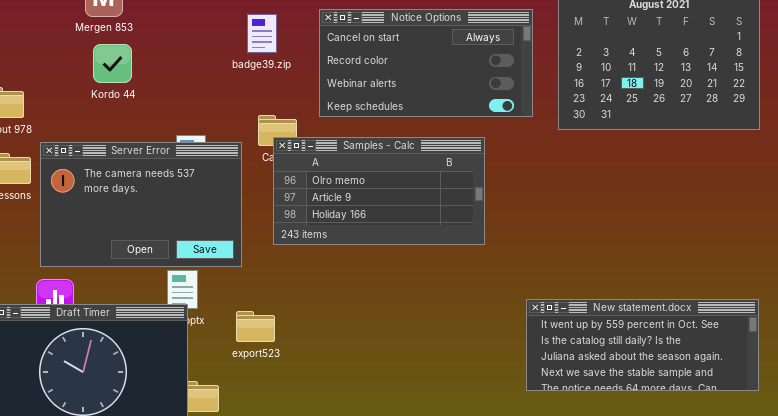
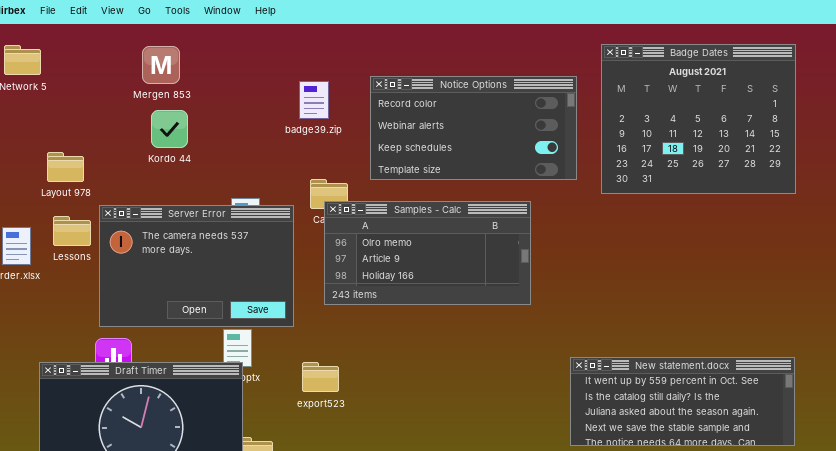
Notice Options: [319,9,533,117] -> [370,76,577,180], scrolled down 1 row
export523: [236,311,275,342] -> [302,362,339,392], moved

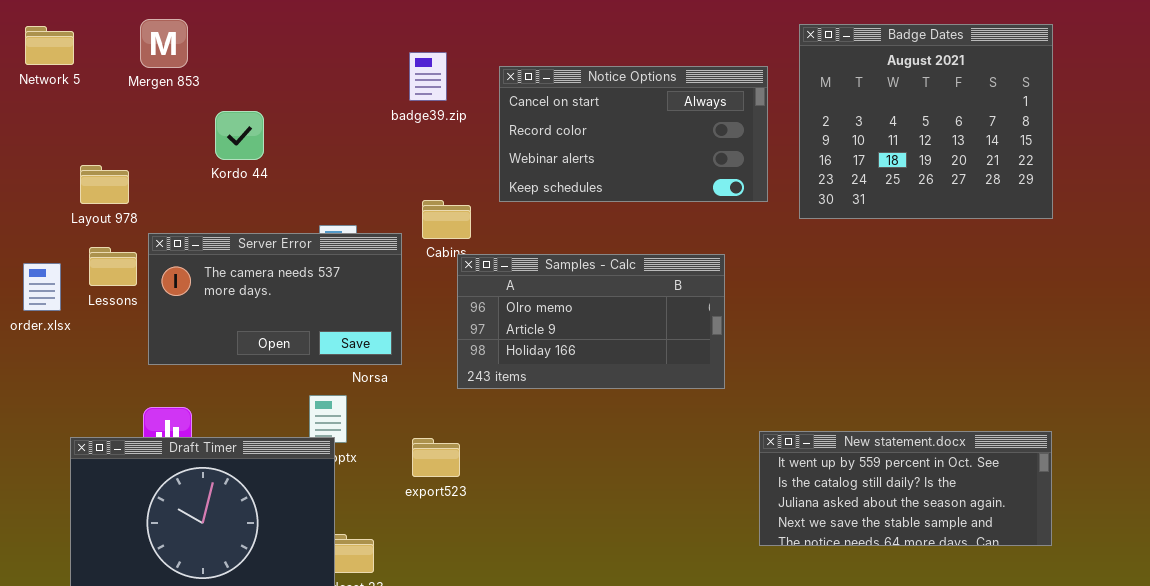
Mergen 853: [142,46,180,84] -> [140,19,188,68], moved
Notice Options: [370,76,577,180] -> [499,66,768,202], scrolled up 1 row
badge39.zip: [299,81,329,119] -> [409,52,447,101], moved
Samples - Calc: [324,201,531,305] -> [457,254,725,389], moved
Server Error: [99,205,294,327] -> [148,233,402,365], resized

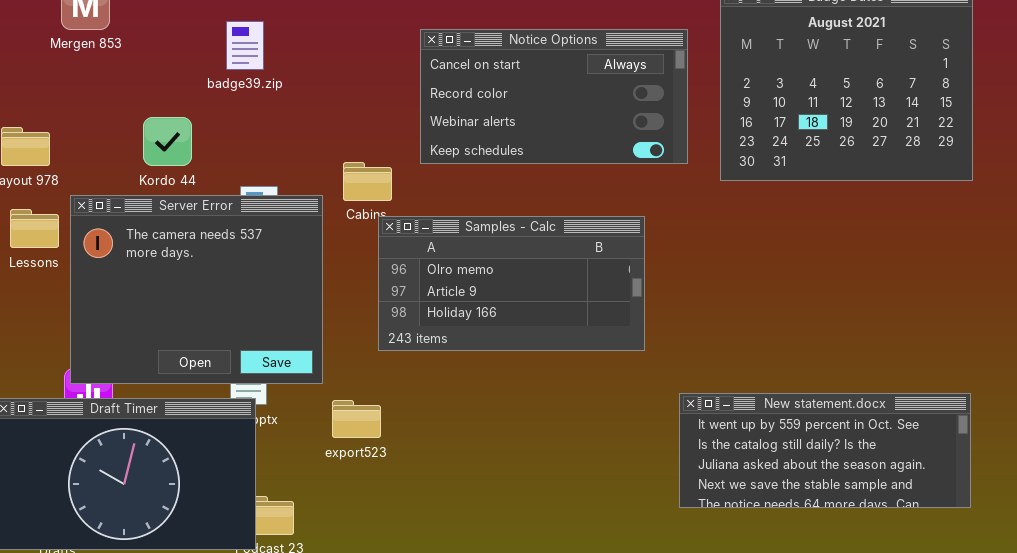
badge39.zip: [409,52,447,101] -> [226,21,264,70], moved
Kordo 44: [215,111,264,160] -> [143,117,192,166], moved
Server Error: [148,233,402,365] -> [70,195,323,384], resized

